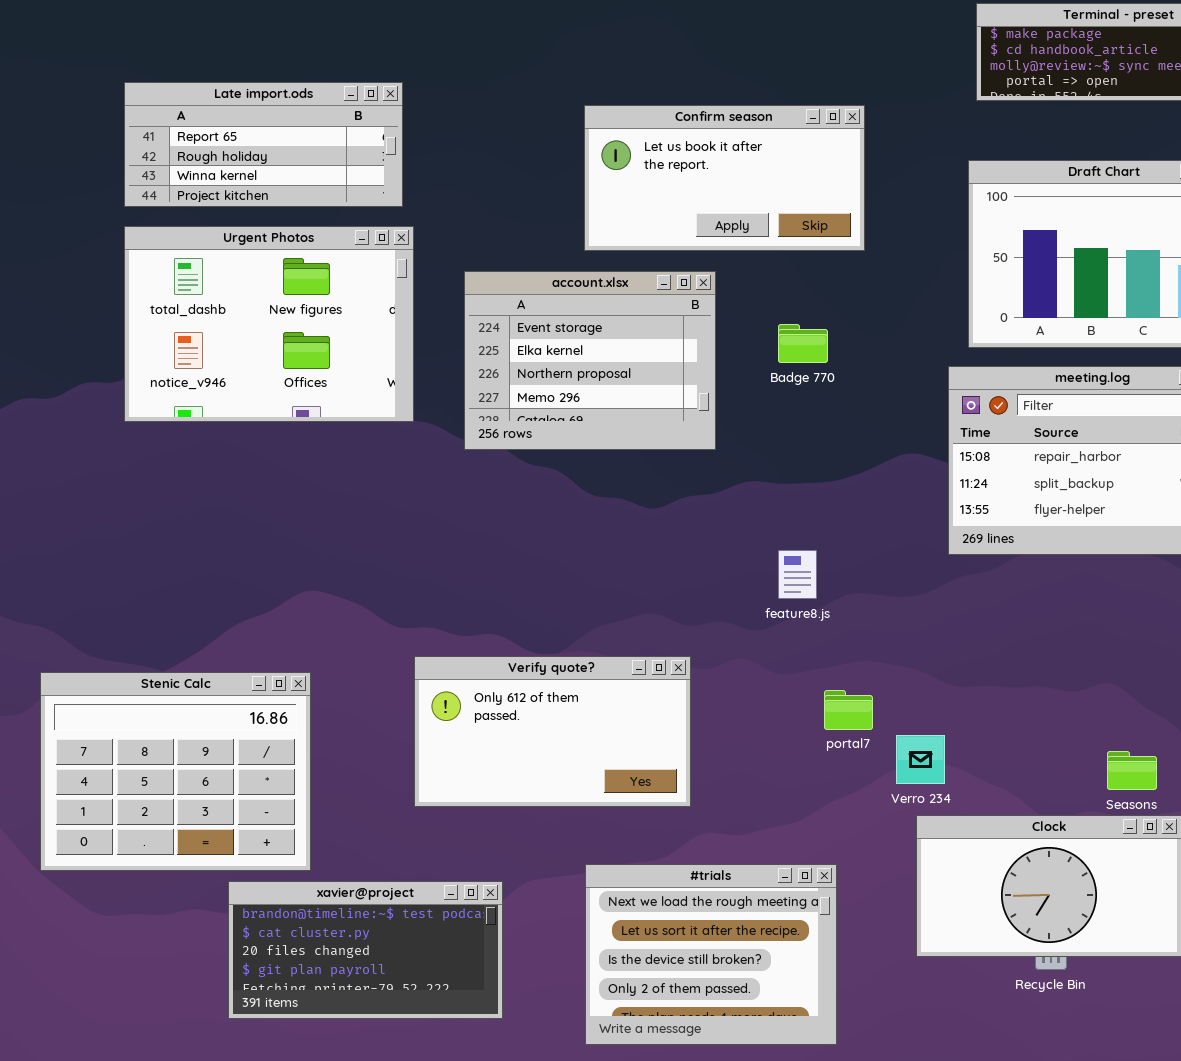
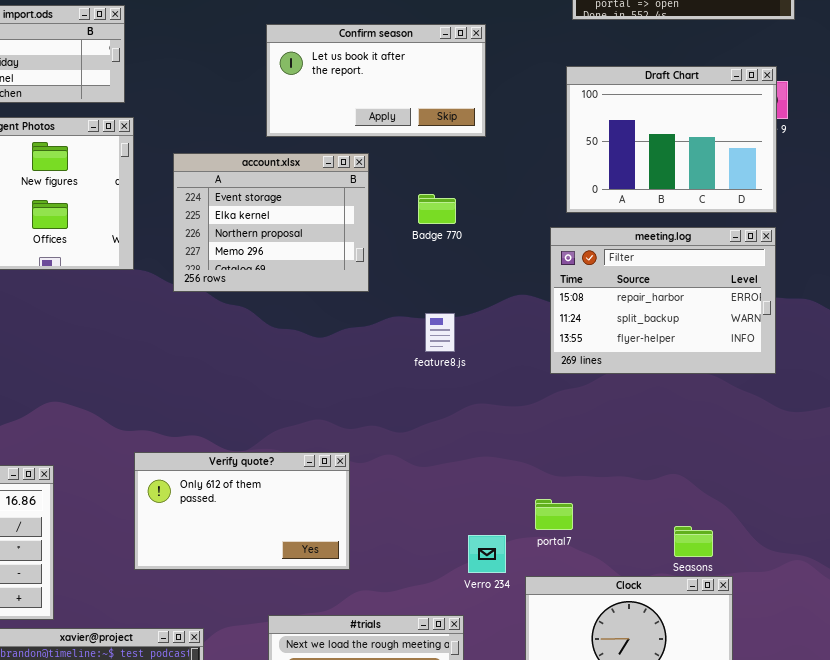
feature8.js: [778,550,817,599] -> [425,313,455,352], moved
portal7: [824,690,873,730] -> [535,499,573,530], moved
Verro 234: [896,735,945,784] -> [468,535,506,573], moved

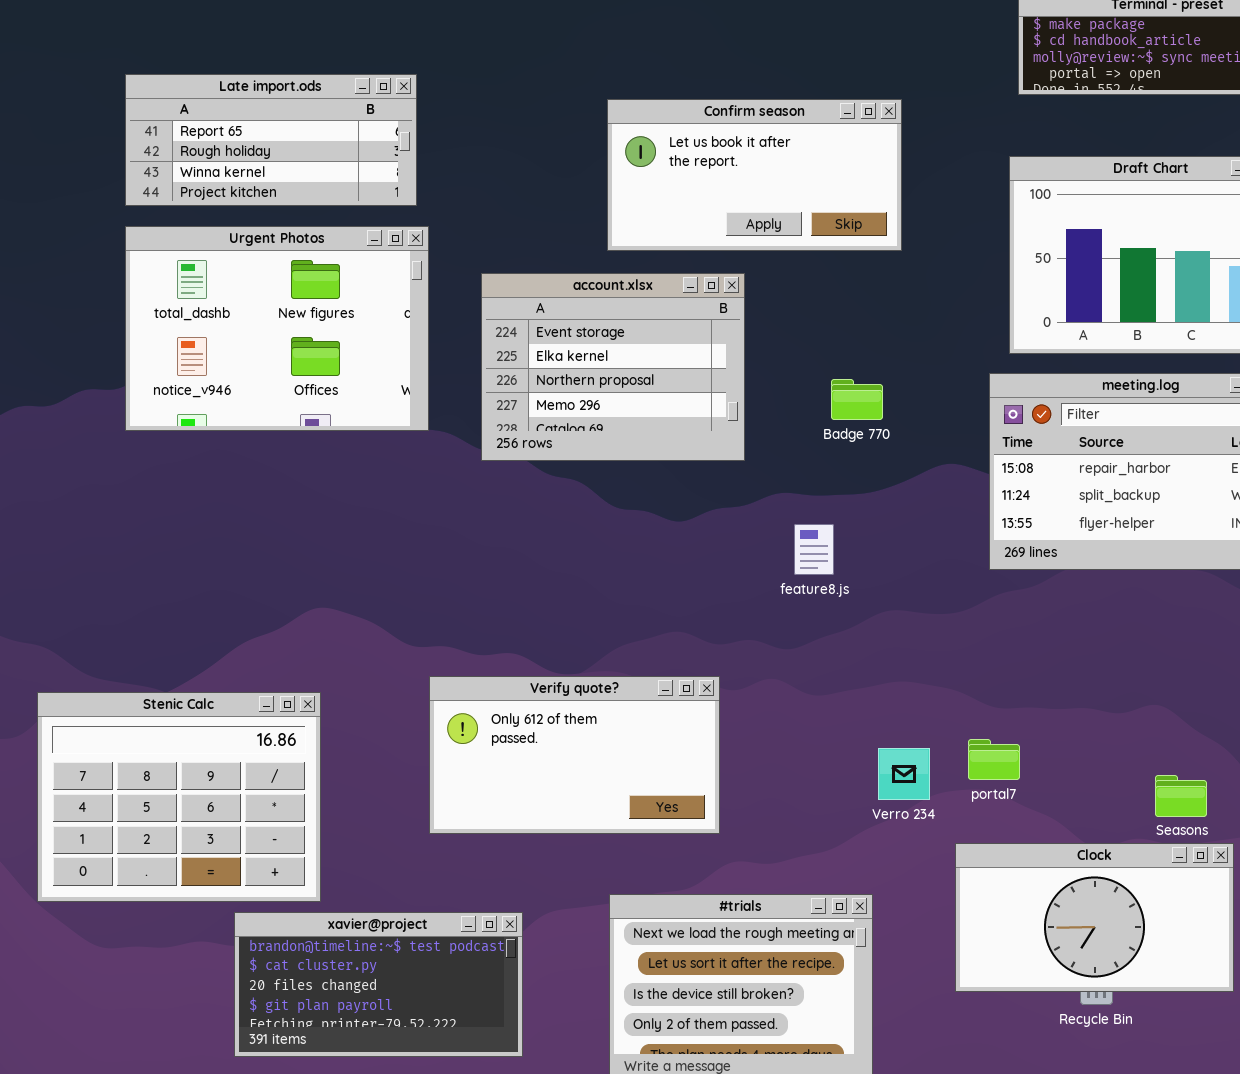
Badge 770: [418,194,456,224] -> [831,379,883,420], moved
feature8.js: [425,313,455,352] -> [794,524,834,575], moved
Verro 234: [468,535,506,573] -> [878,748,930,800], moved

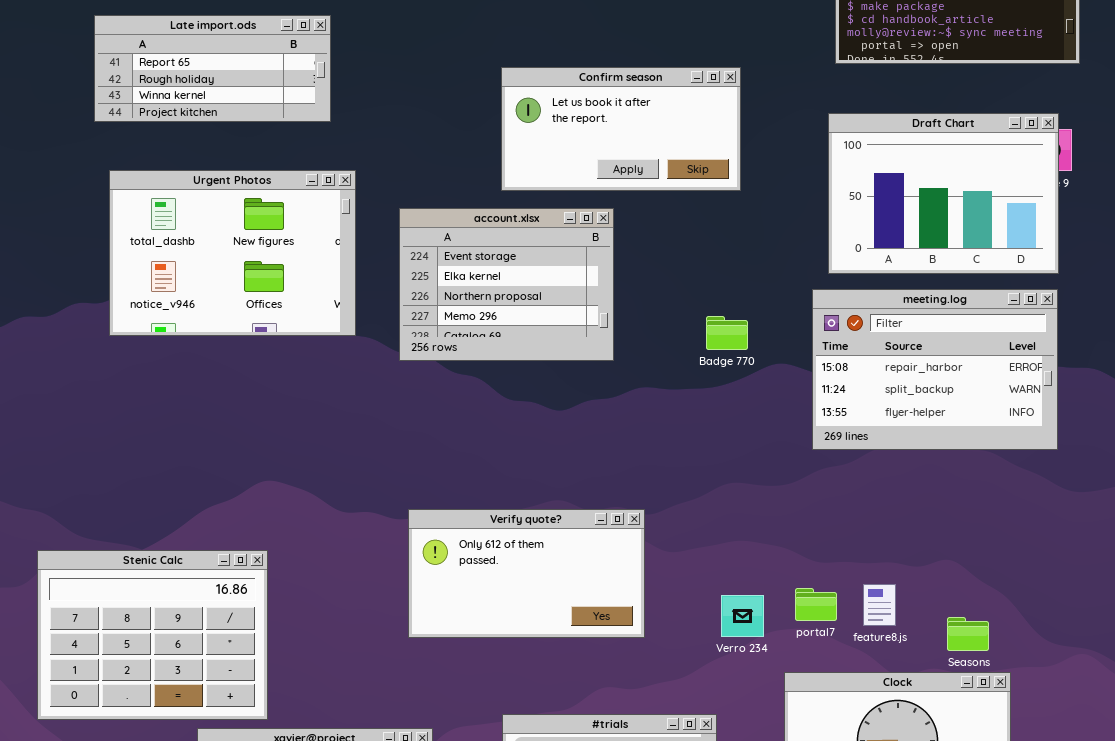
Late import.ods: [125,74,417,206] -> [94,15,331,122], moved
Badge 770: [831,379,883,420] -> [706,316,748,350], moved
feature8.js: [794,524,834,575] -> [863,584,896,626], moved
Verify quote?: [429,676,720,834] -> [408,509,645,638], moved

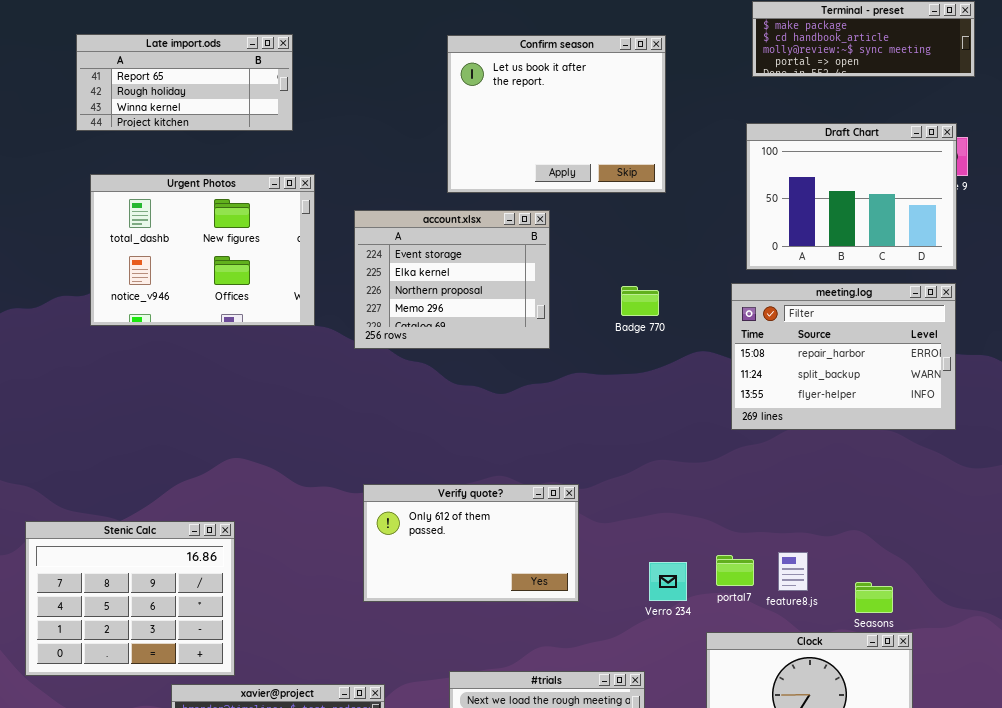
Confirm season: [501,67,741,191] -> [447,35,666,193], resized
Badge 770: [706,316,748,350] -> [621,286,659,316], moved

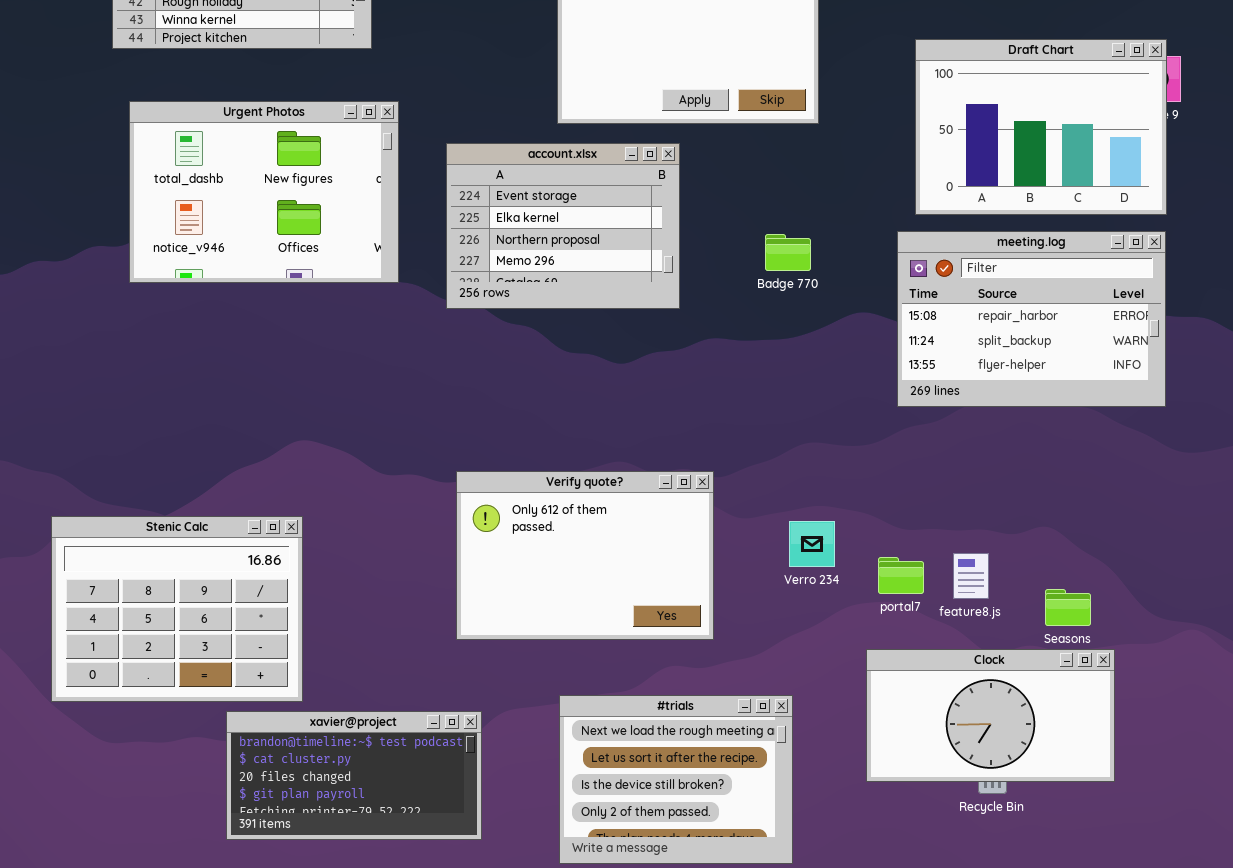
Verify quote?: [363,484,579,602] -> [456,471,714,640], resized
Verro 234: [649,562,687,601] -> [789,521,835,567], moved

